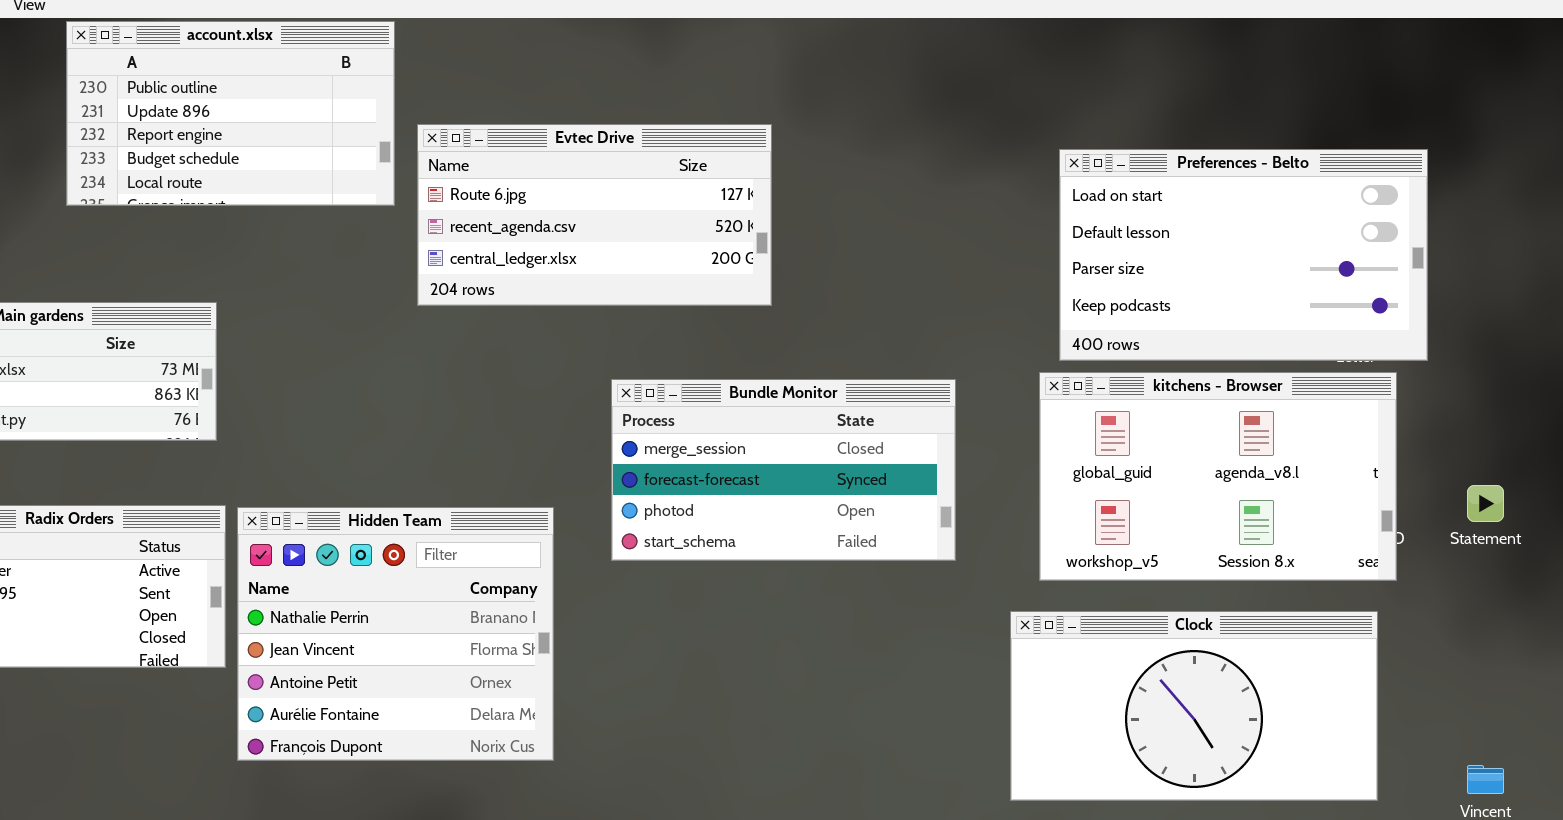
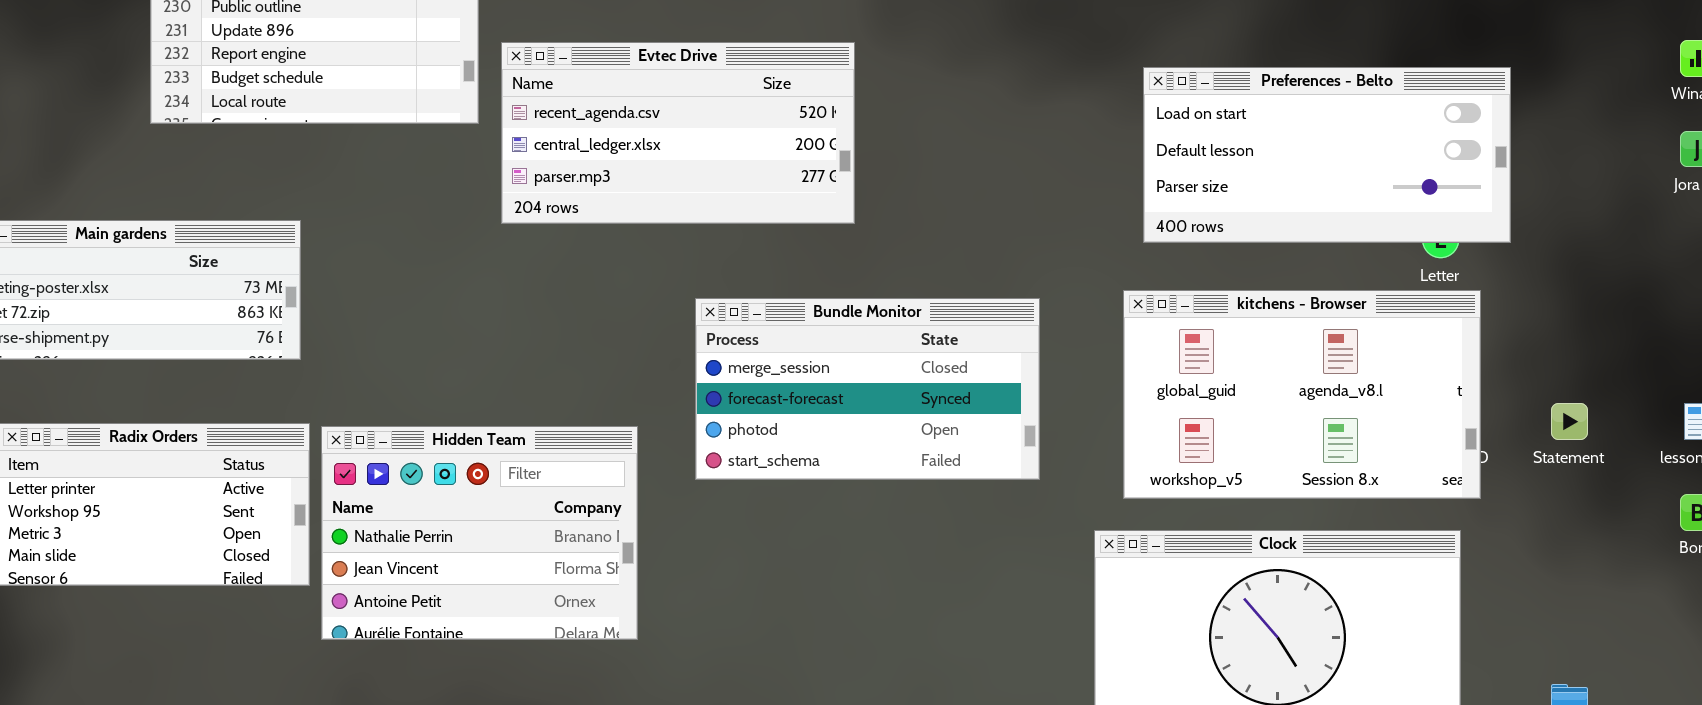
Evtec Drive: [417,124,772,306] -> [501,42,855,224], scrolled down 1 row
Preferences - Belto: [1059,149,1428,361] -> [1143,67,1511,243], resized
Hidden Team: [237,507,554,761] -> [321,426,638,640], resized

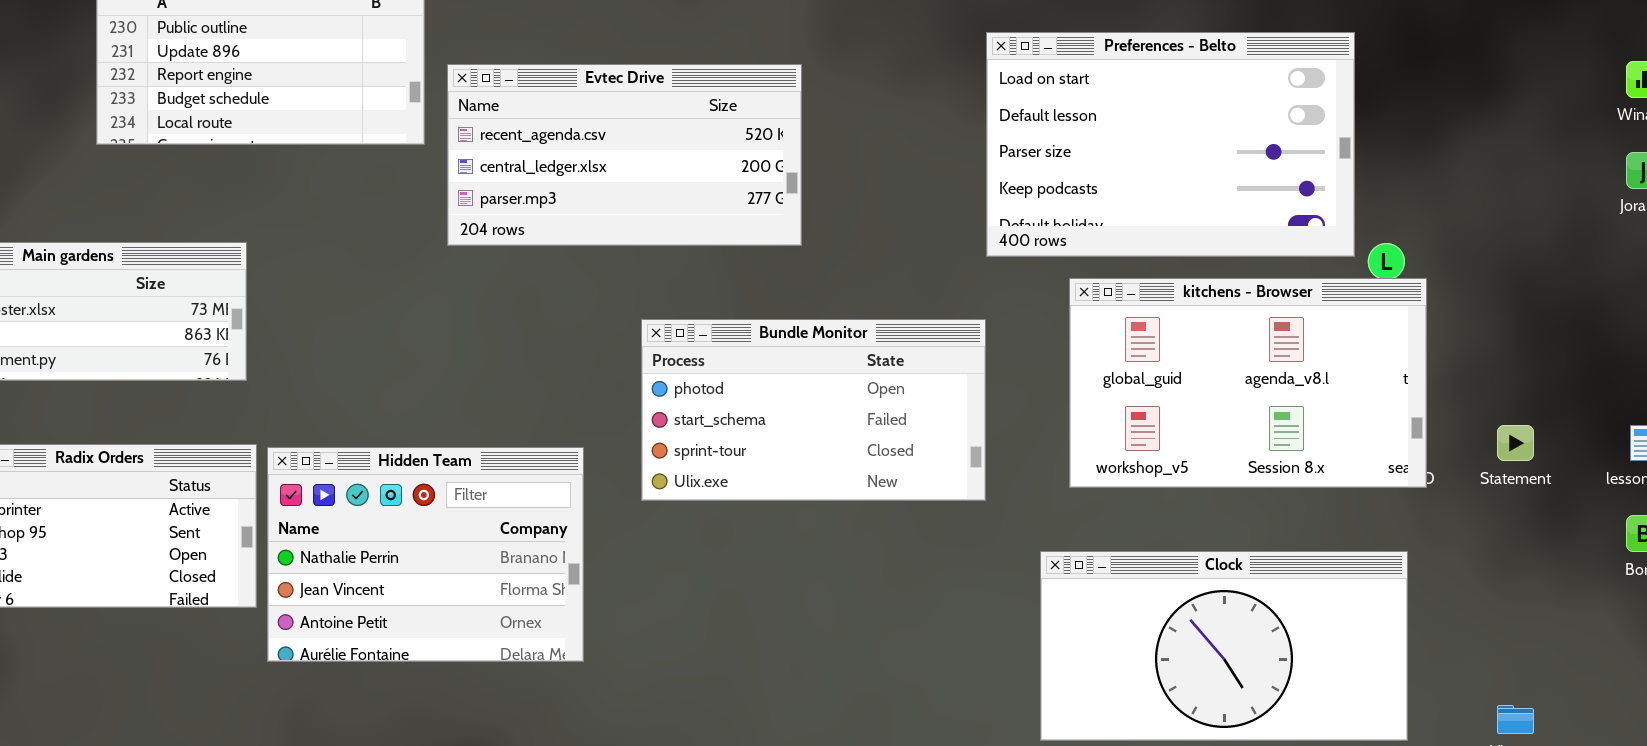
Preferences - Belto: [1143,67,1511,243] -> [986,32,1355,257], moved, resized
kitchens - Browser: [1123,290,1481,499] -> [1069,278,1427,488], moved
Bundle Monitor: [695,298,1040,480] -> [641,319,986,501], scrolled down 2 rows

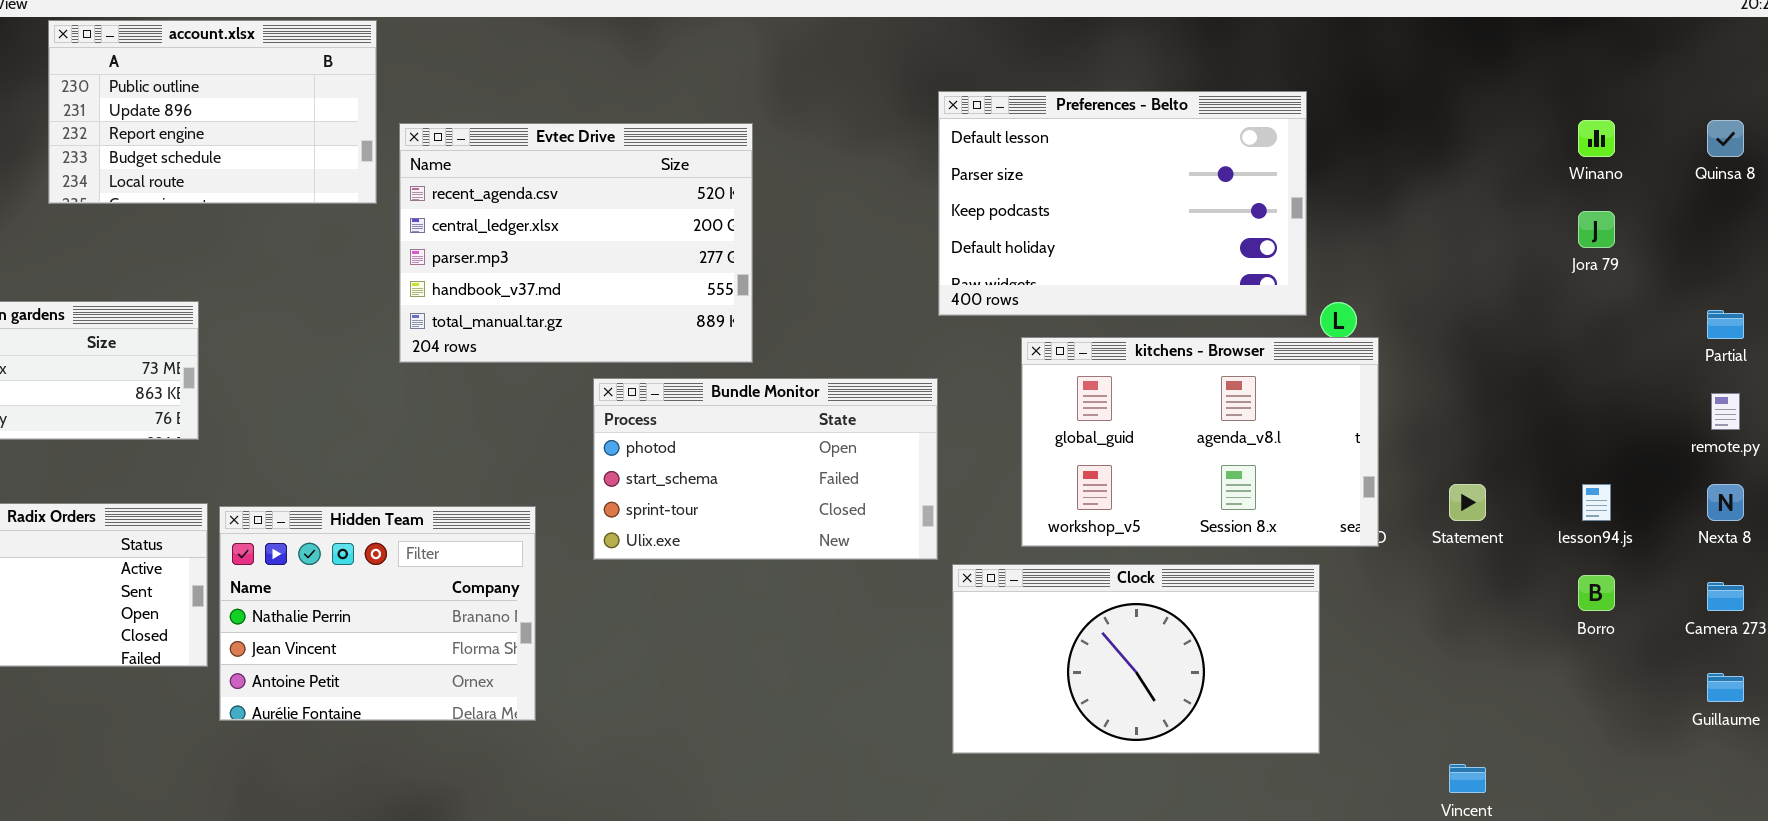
Preferences - Belto: [986,32,1355,257] -> [938,91,1307,316], scrolled down 1 row
Evtec Drive: [447,64,802,246] -> [399,123,753,363], resized
Clock: [1040,551,1408,741] -> [952,564,1320,754], moved

